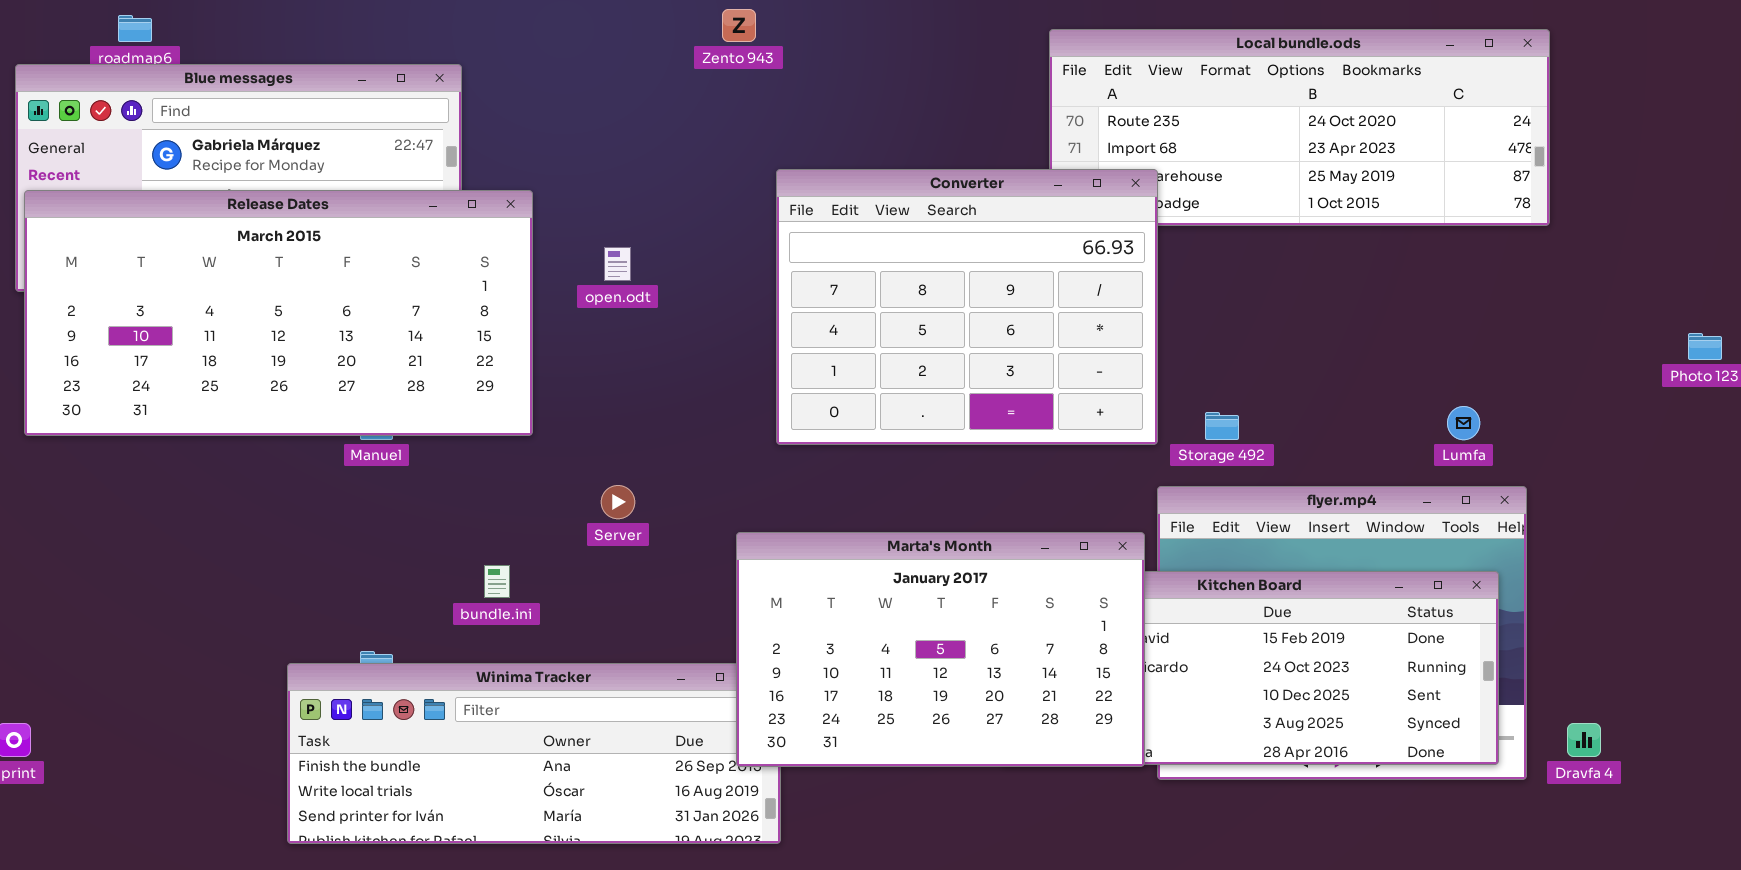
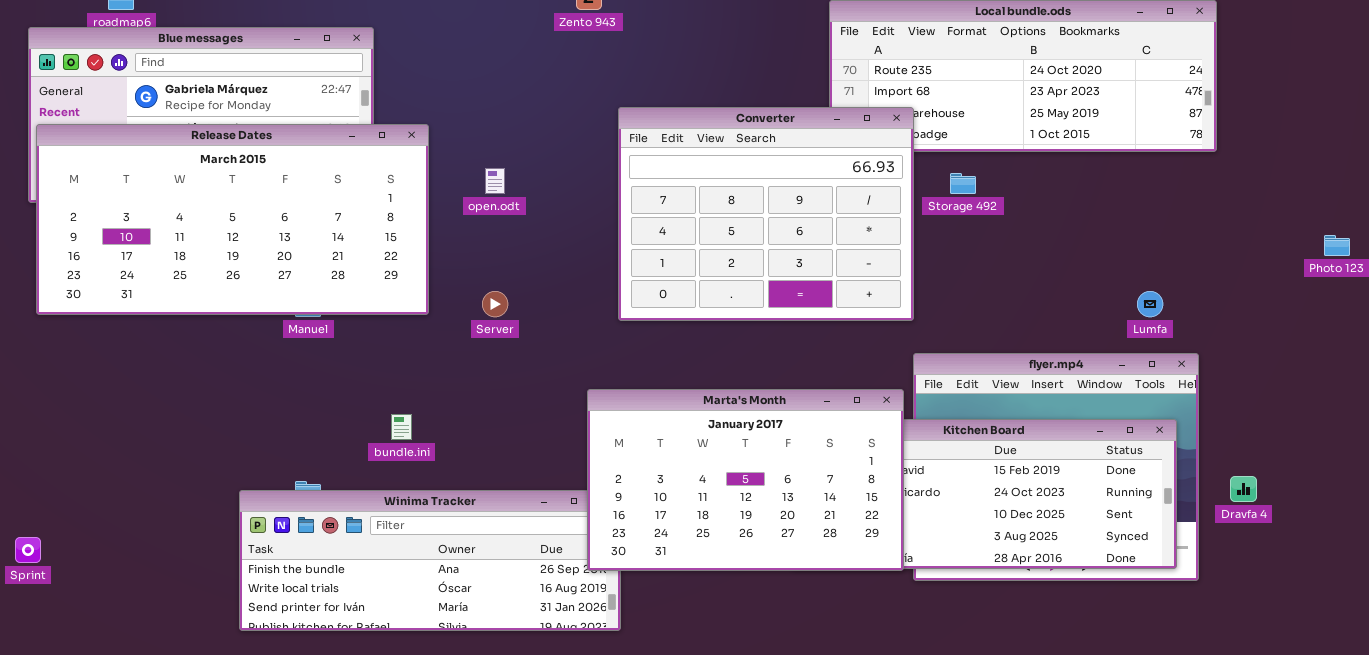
Storage 492: [1205,412,1239,440] -> [950,173,976,194], moved
Server: [601,485,635,519] -> [482,291,508,317], moved
Dravfa 4: [1567,723,1601,757] -> [1230,476,1257,502], moved

